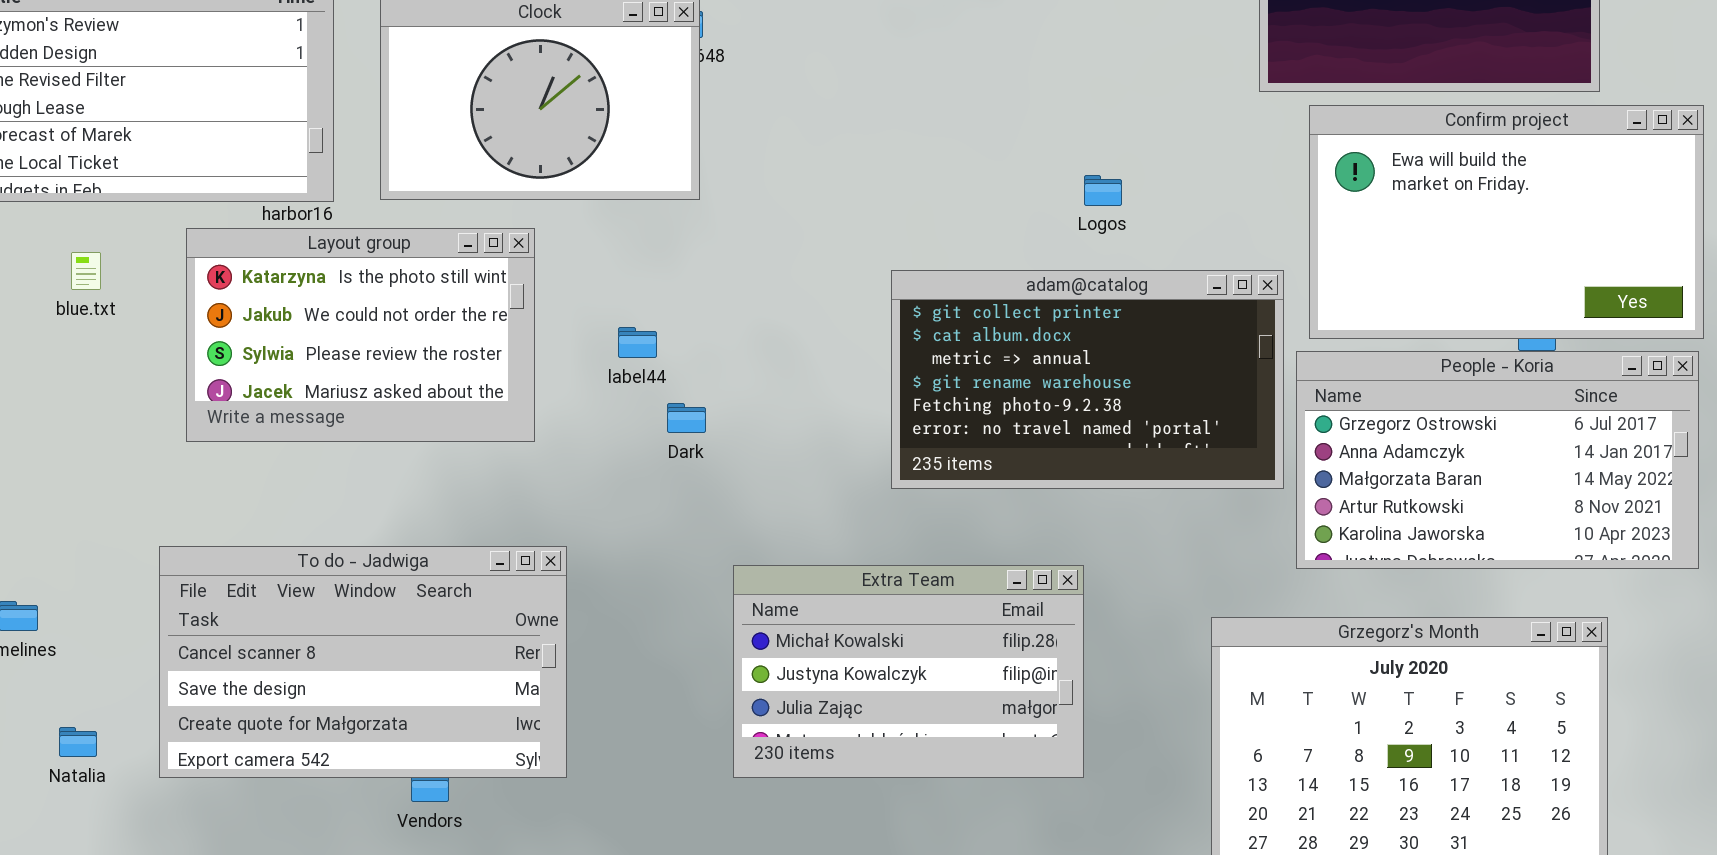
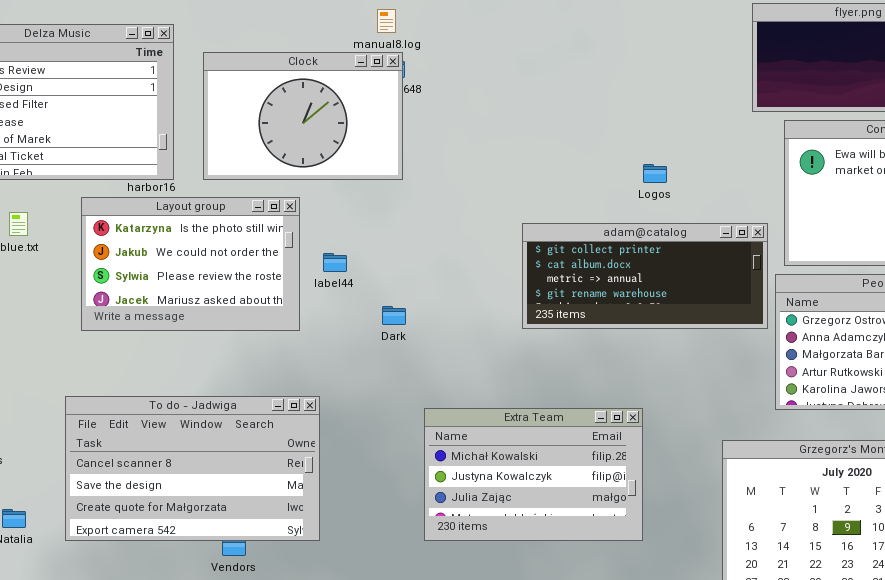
adam@catalog: [891,270,1284,489] -> [522,223,768,329], resized
label44: [618,327,657,358] -> [323,253,347,272], moved

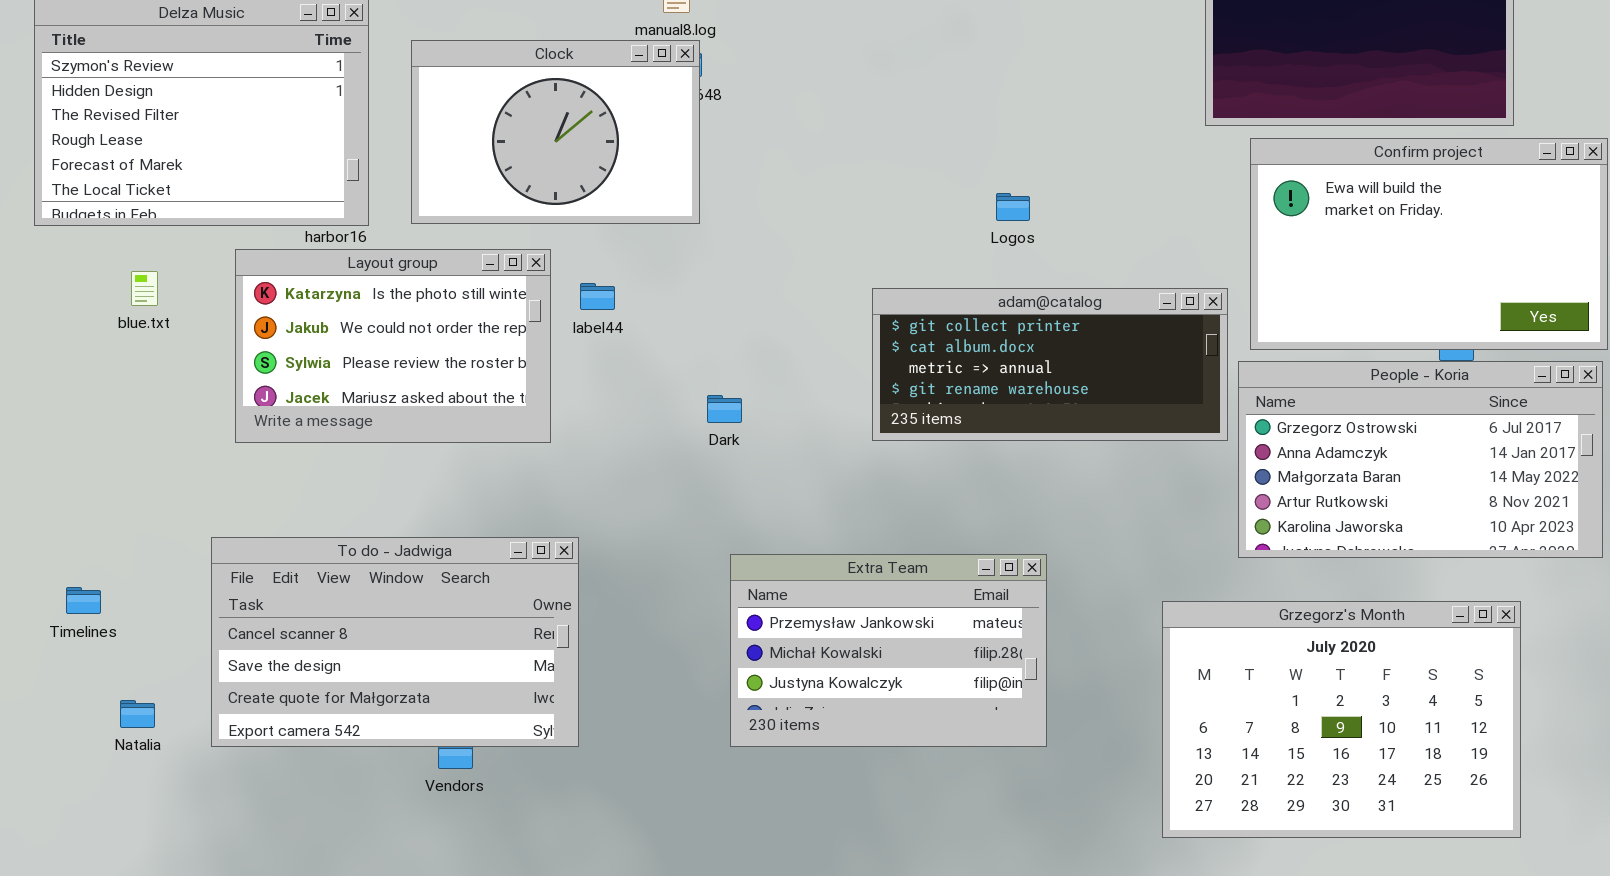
Logos: [643,164,667,183] -> [996,193,1030,221], moved
label44: [323,253,347,272] -> [580,283,615,310], moved
Dark: [382,306,406,325] -> [707,395,742,423], moved
Extra Team: [424,408,643,541] -> [730,554,1047,747], scrolled up 1 row

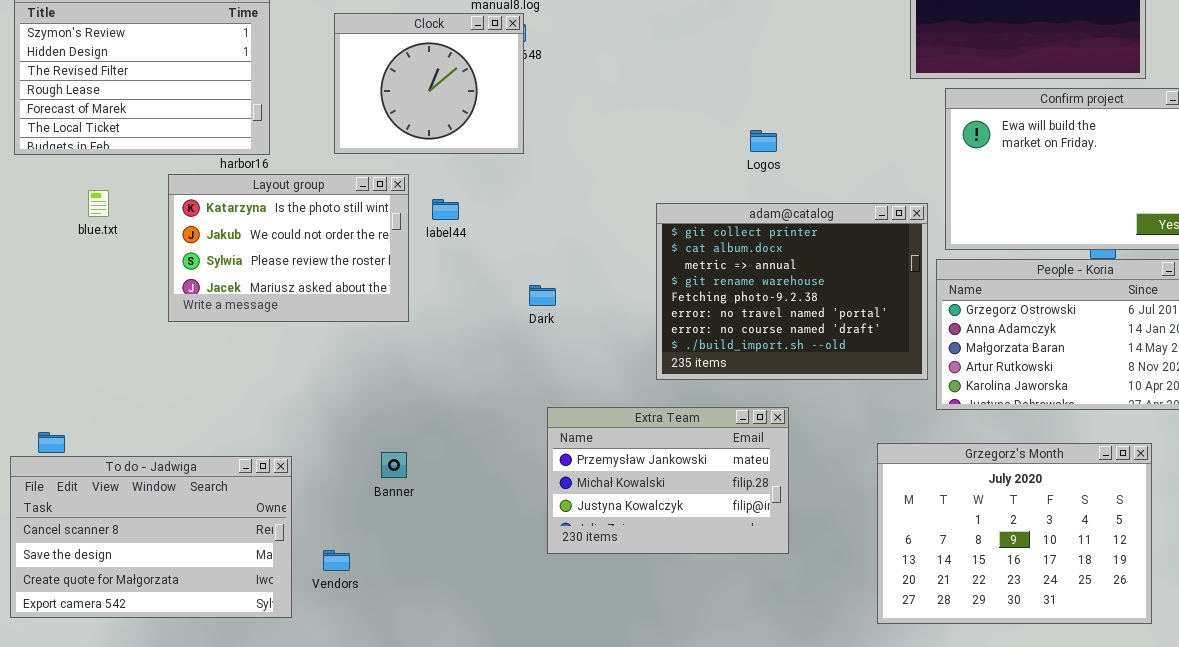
Clock: [411,40,700,224] -> [334,13,524,154], resized
adam@catalog: [872,288,1228,441] -> [656,203,928,380], resized
To do - Jadwiga: [211,537,579,747] -> [10,456,292,618], moved

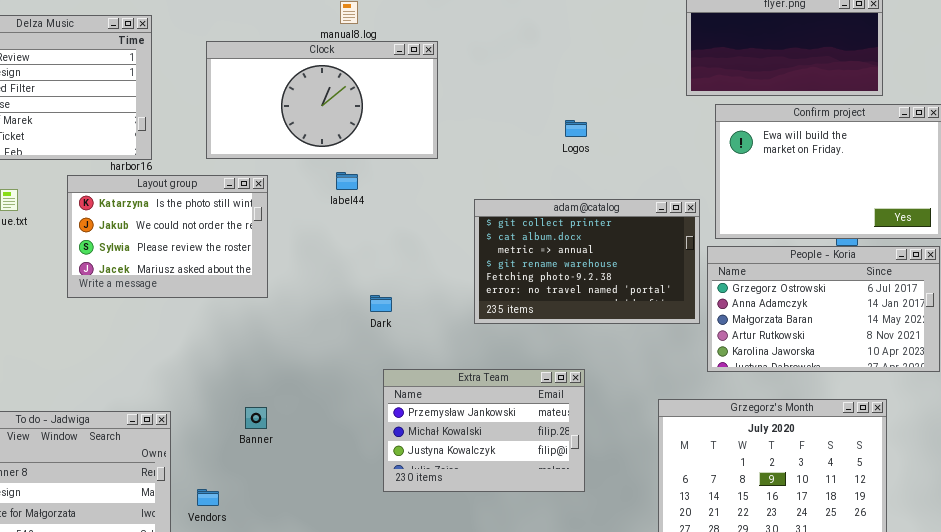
Clock: [334,13,524,154] -> [206,41,438,159], resized
Logos: [750,130,777,152] -> [565,120,587,137], moved
label44: [432,199,459,220] -> [336,172,358,190], moved
adam@catalog: [656,203,928,380] -> [474,199,700,324], resized
Dark: [529,285,556,306] -> [370,295,392,312], moved

